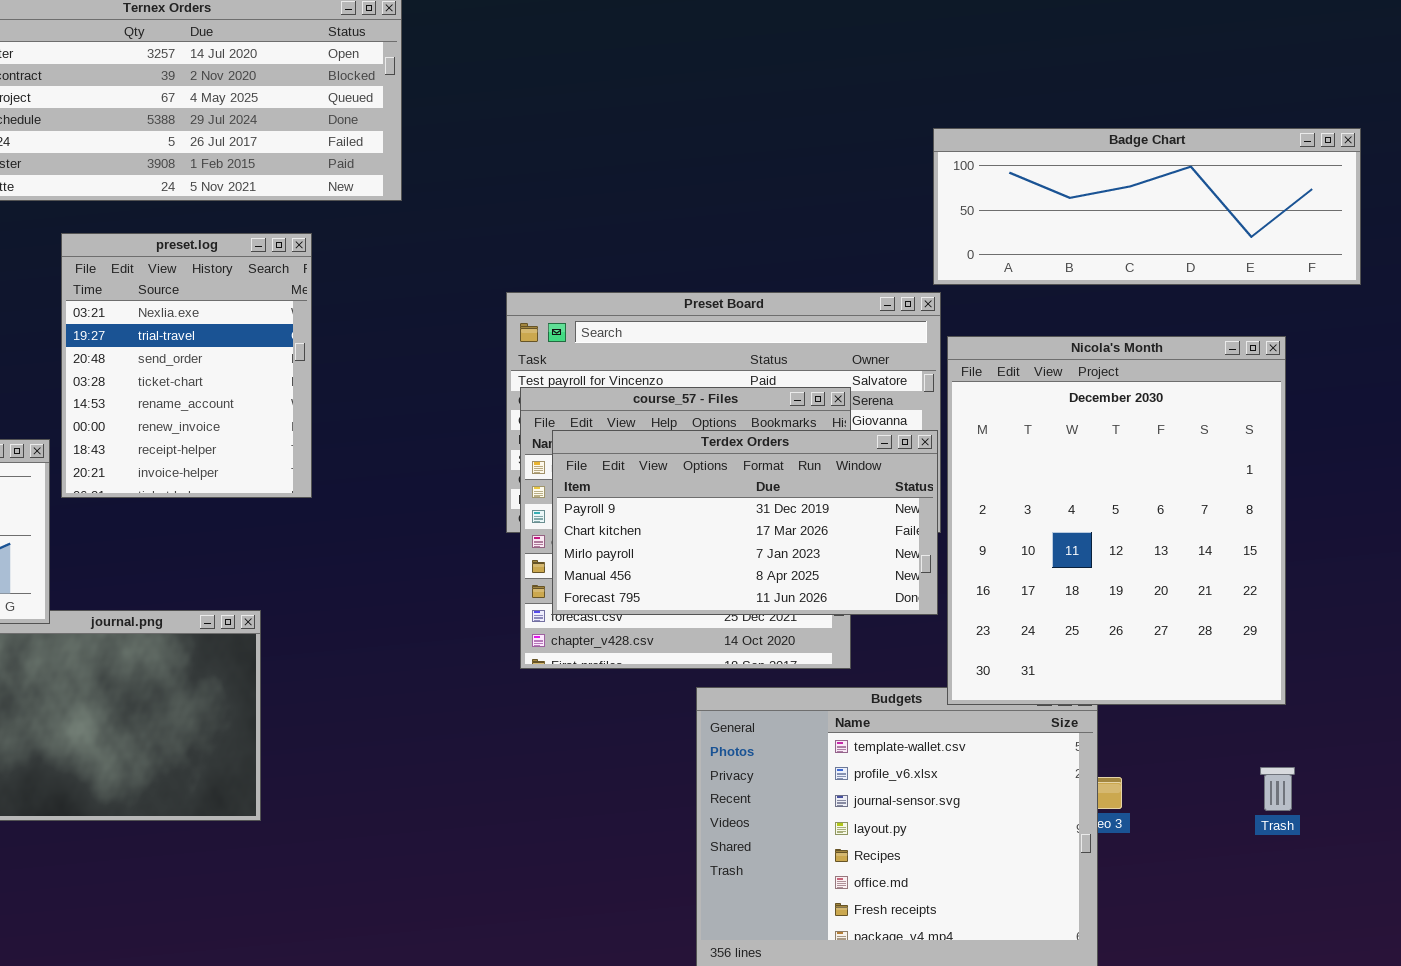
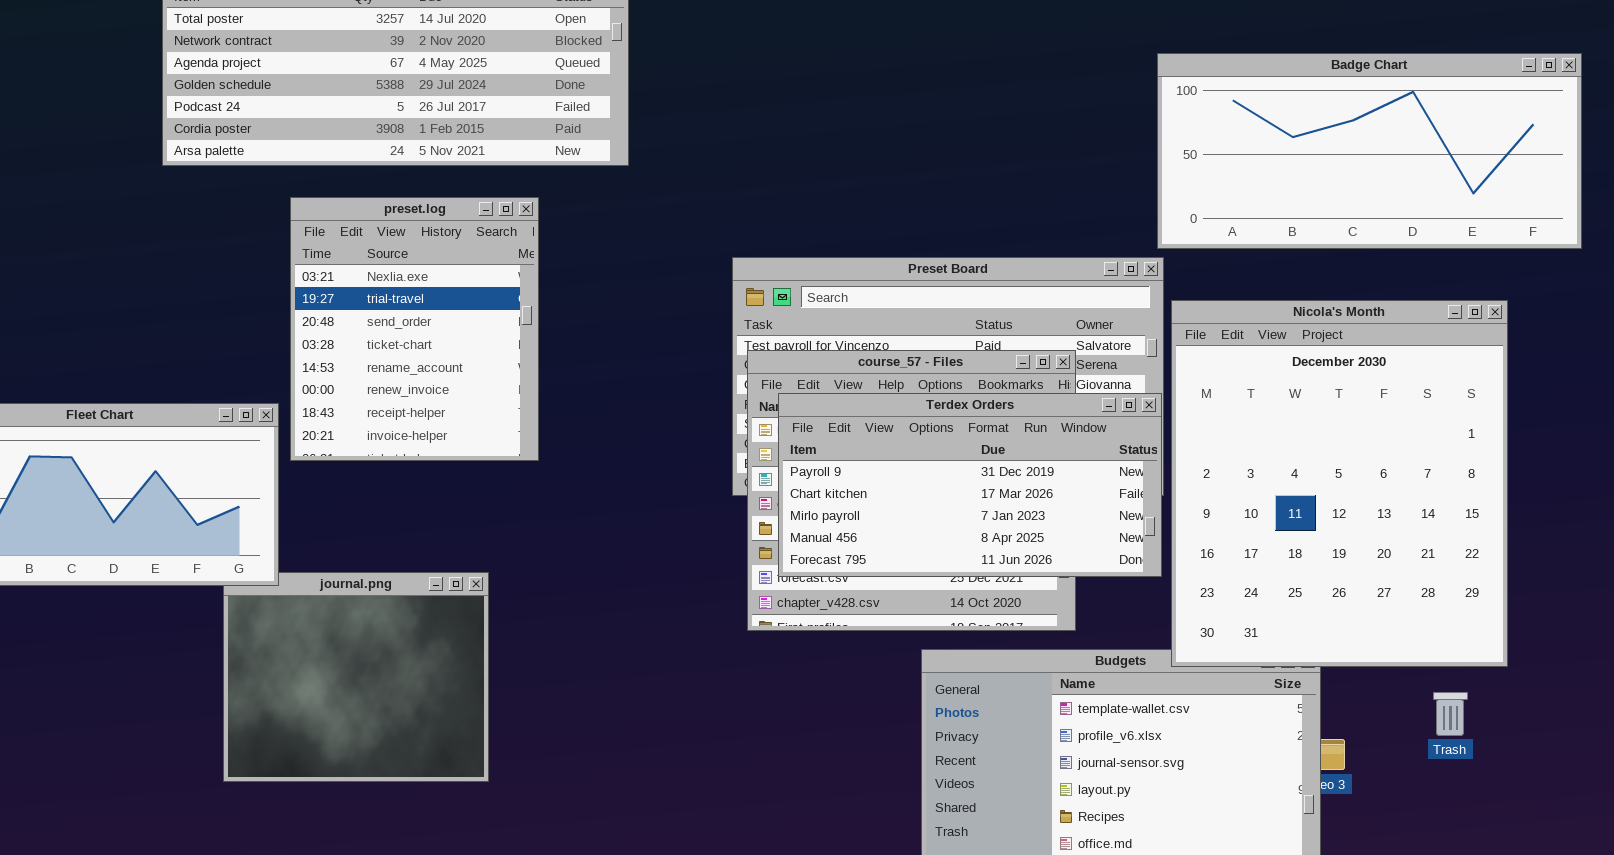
Badge Chart: [933,128,1361,285] -> [1157,53,1582,249], resized
Trash: [1260,767,1295,811] -> [1433,692,1468,736], moved

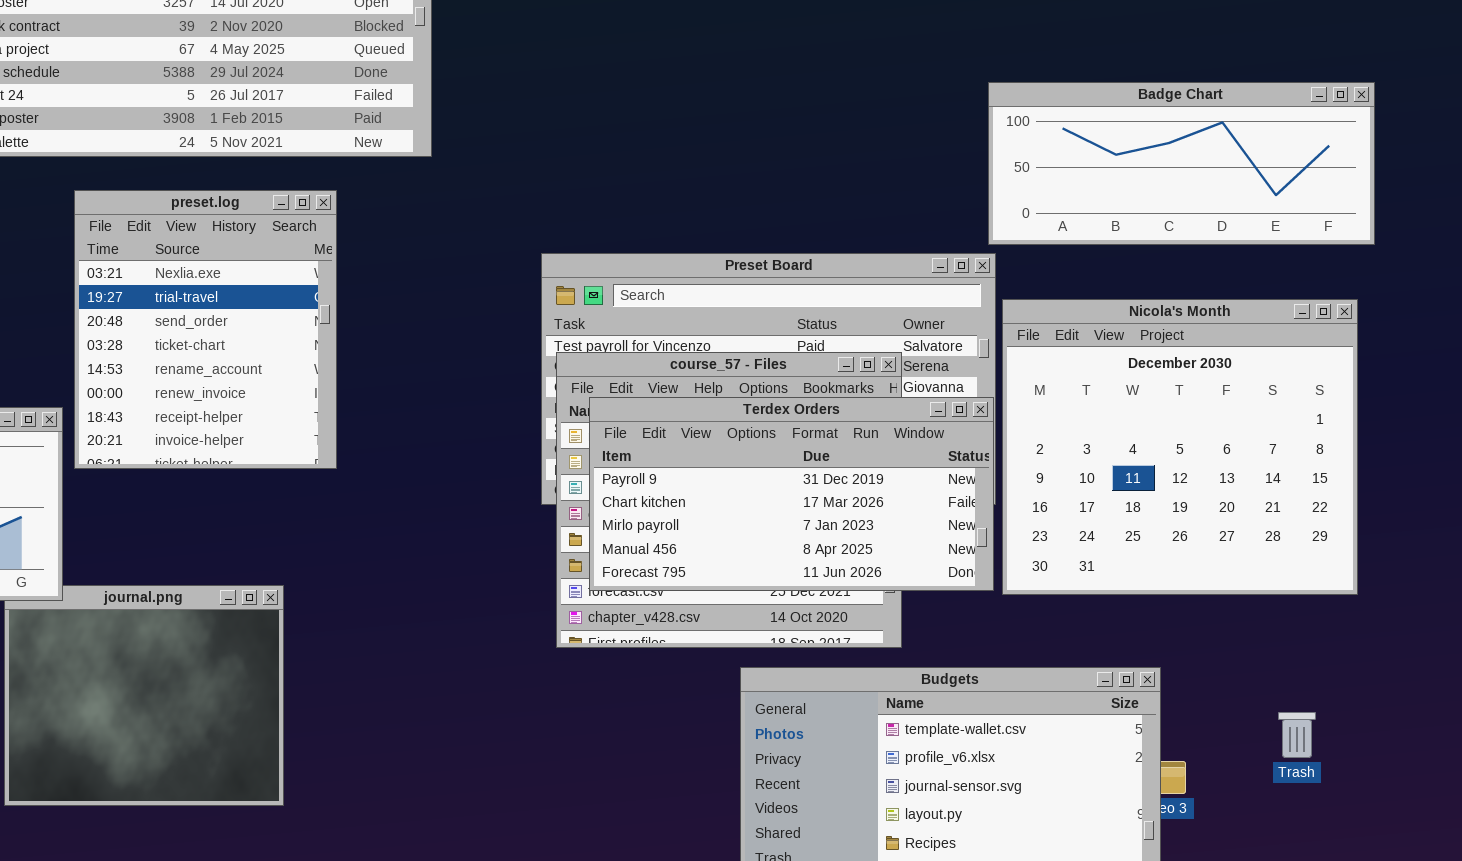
Badge Chart: [1157,53,1582,249] -> [988,82,1375,245], resized
Nicola's Month: [1171,300,1508,667] -> [1002,299,1358,595], resized

